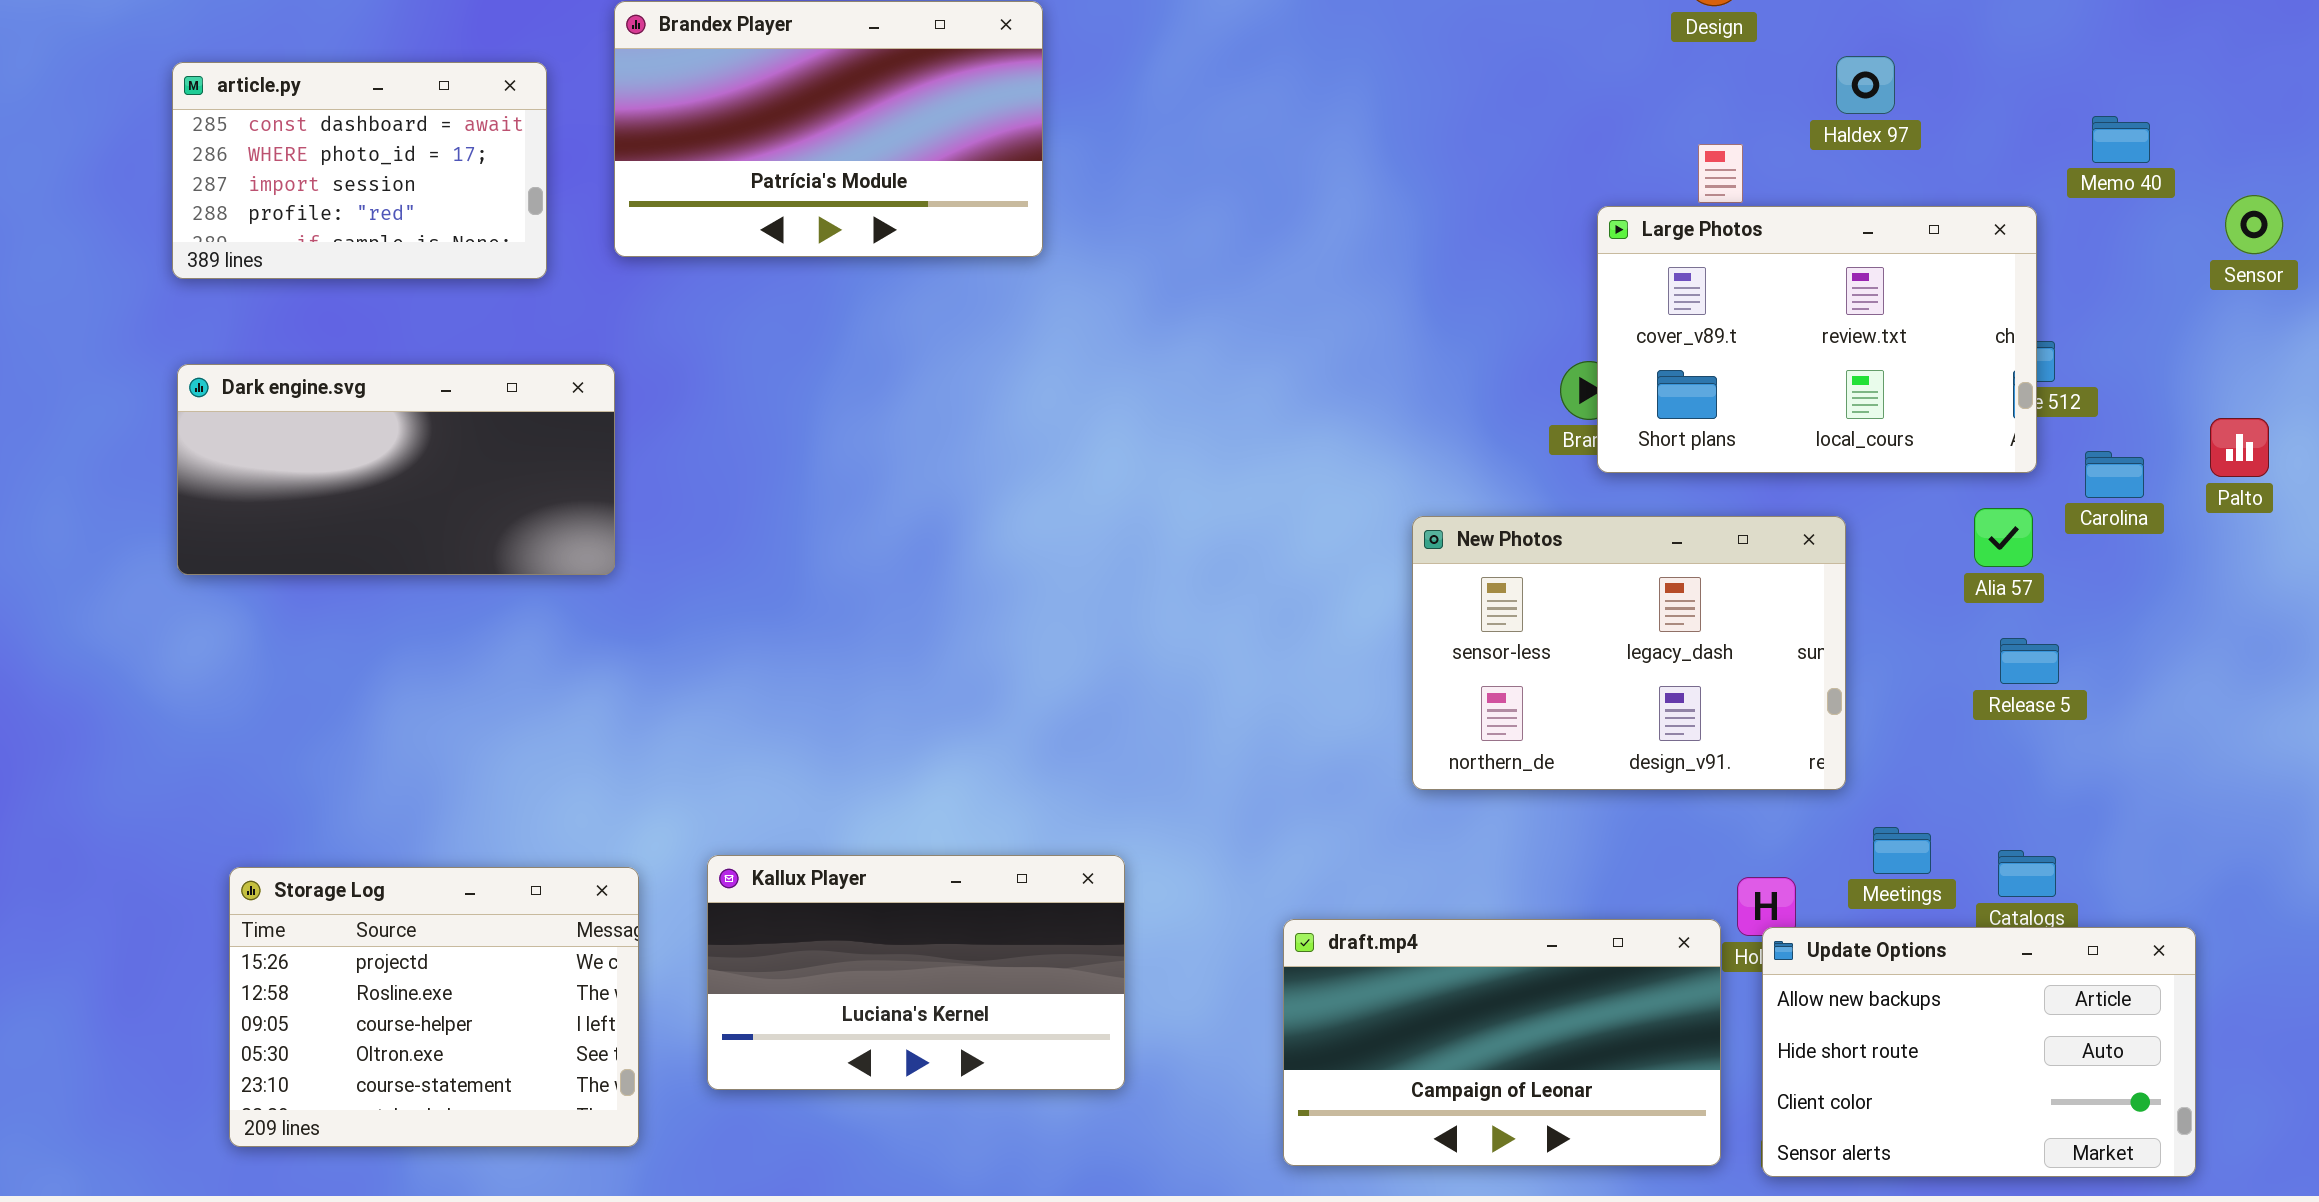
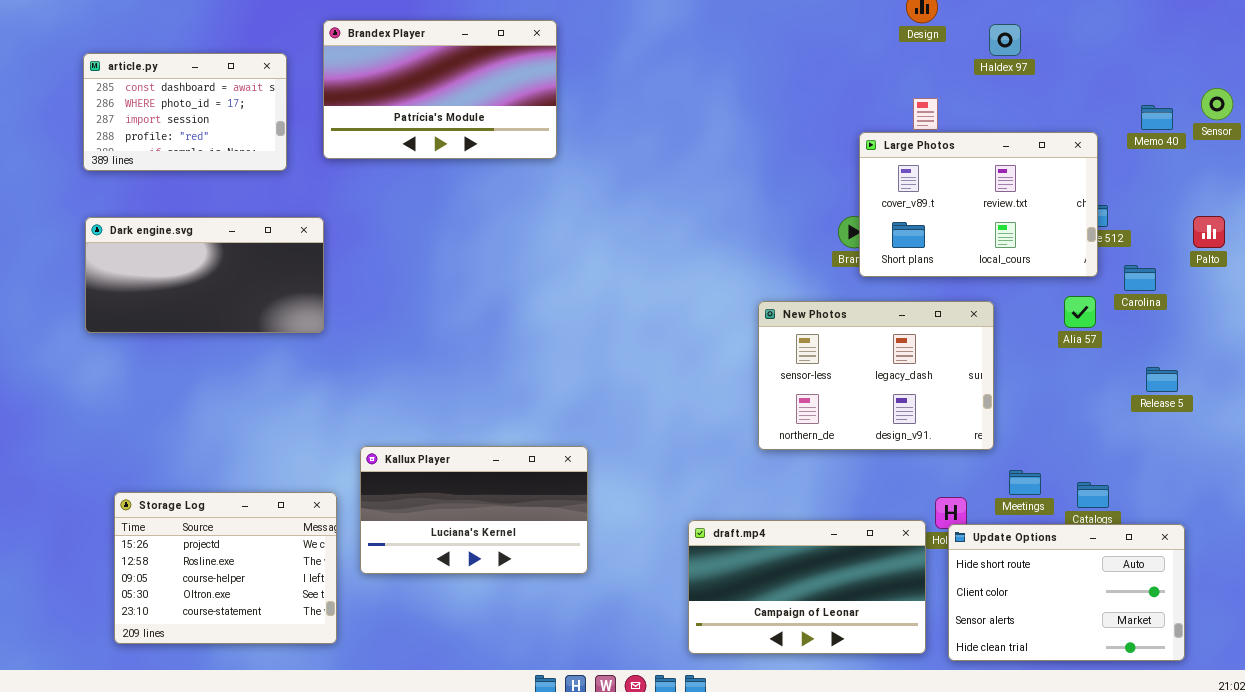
Haldex 97: [1836,56,1895,114] -> [989,24,1021,56], moved
Memo 40: [2092,116,2150,163] -> [1141,105,1173,130], moved
Sensor: [2225,195,2283,254] -> [1201,88,1233,120], moved
Palto: [2210,418,2269,477] -> [1193,216,1225,248], moved
Release 5: [2000,638,2059,684] -> [1146,367,1178,392], moved
Kallux Player: [707,855,1125,1090] -> [360,446,588,574], moved
Update Options: [1762,927,2196,1177] -> [948,524,1185,661], scrolled down 1 row

